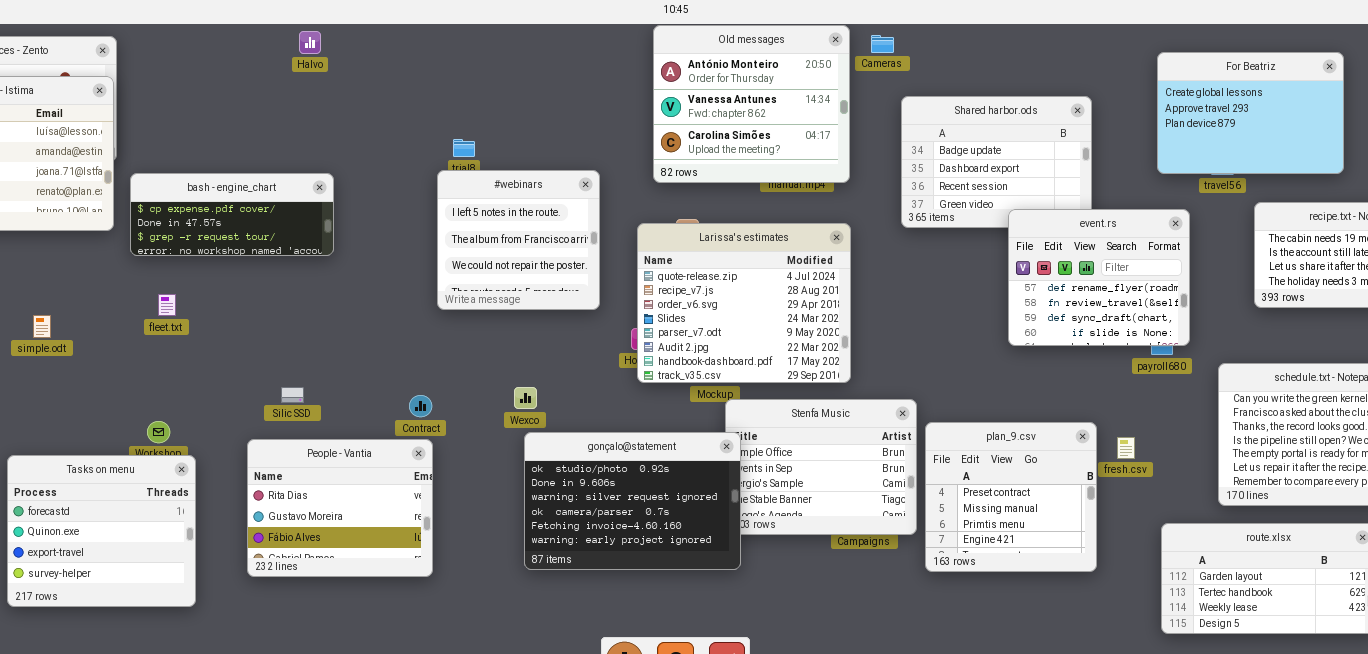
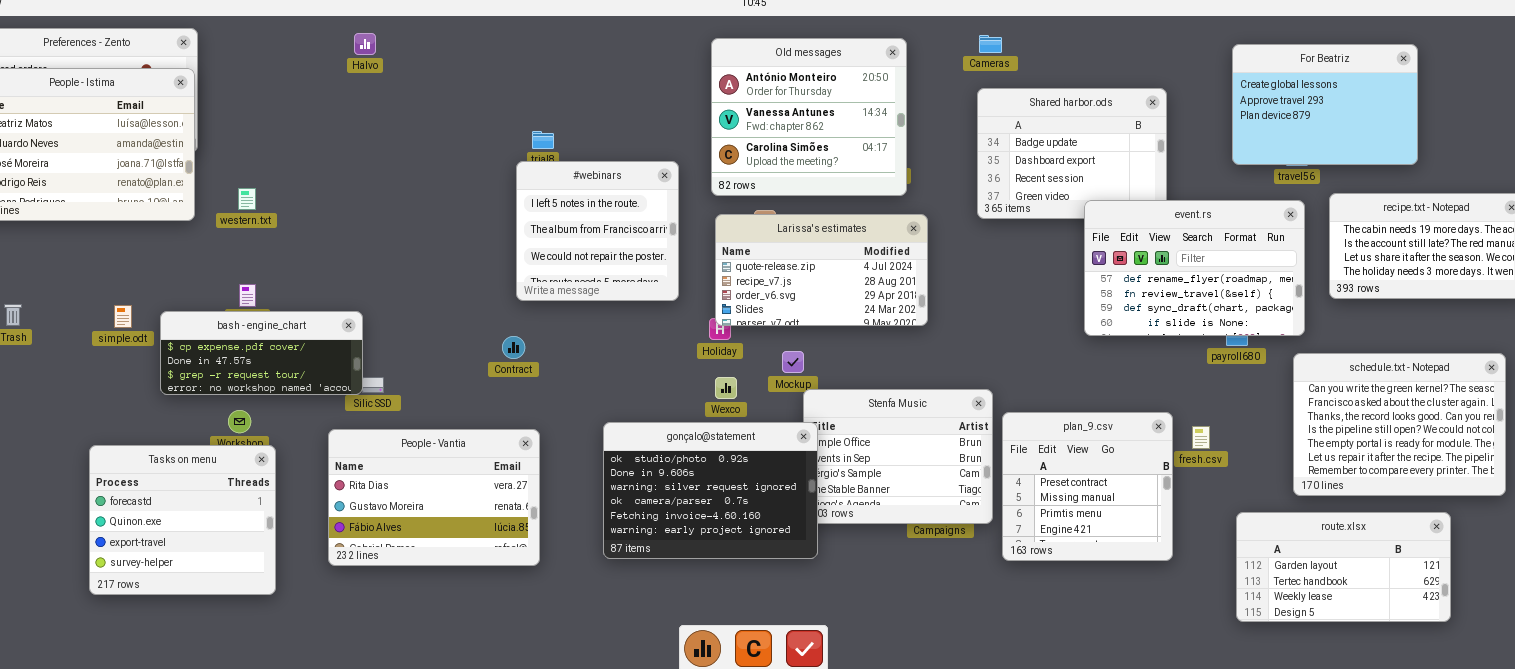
Old messages: [653,25,850,183] -> [711,38,907,196], moved
Halvo: [299,31,321,54] -> [354,33,376,55], moved
Cameras: [871,35,894,53] -> [979,35,1002,53], moved
bash - engine_chart: [130,173,334,256] -> [160,311,363,395], moved
event.rs: [1008,209,1190,346] -> [1084,200,1305,336], resized
Larissa's estimates: [637,223,851,383] -> [715,214,928,326], resized
Wexco: [514,387,537,409] -> [715,377,737,399], moved
Contract: [409,395,432,417] -> [502,336,525,359], moved
People - Vantia: [247,439,433,577] -> [328,429,540,566], resized

